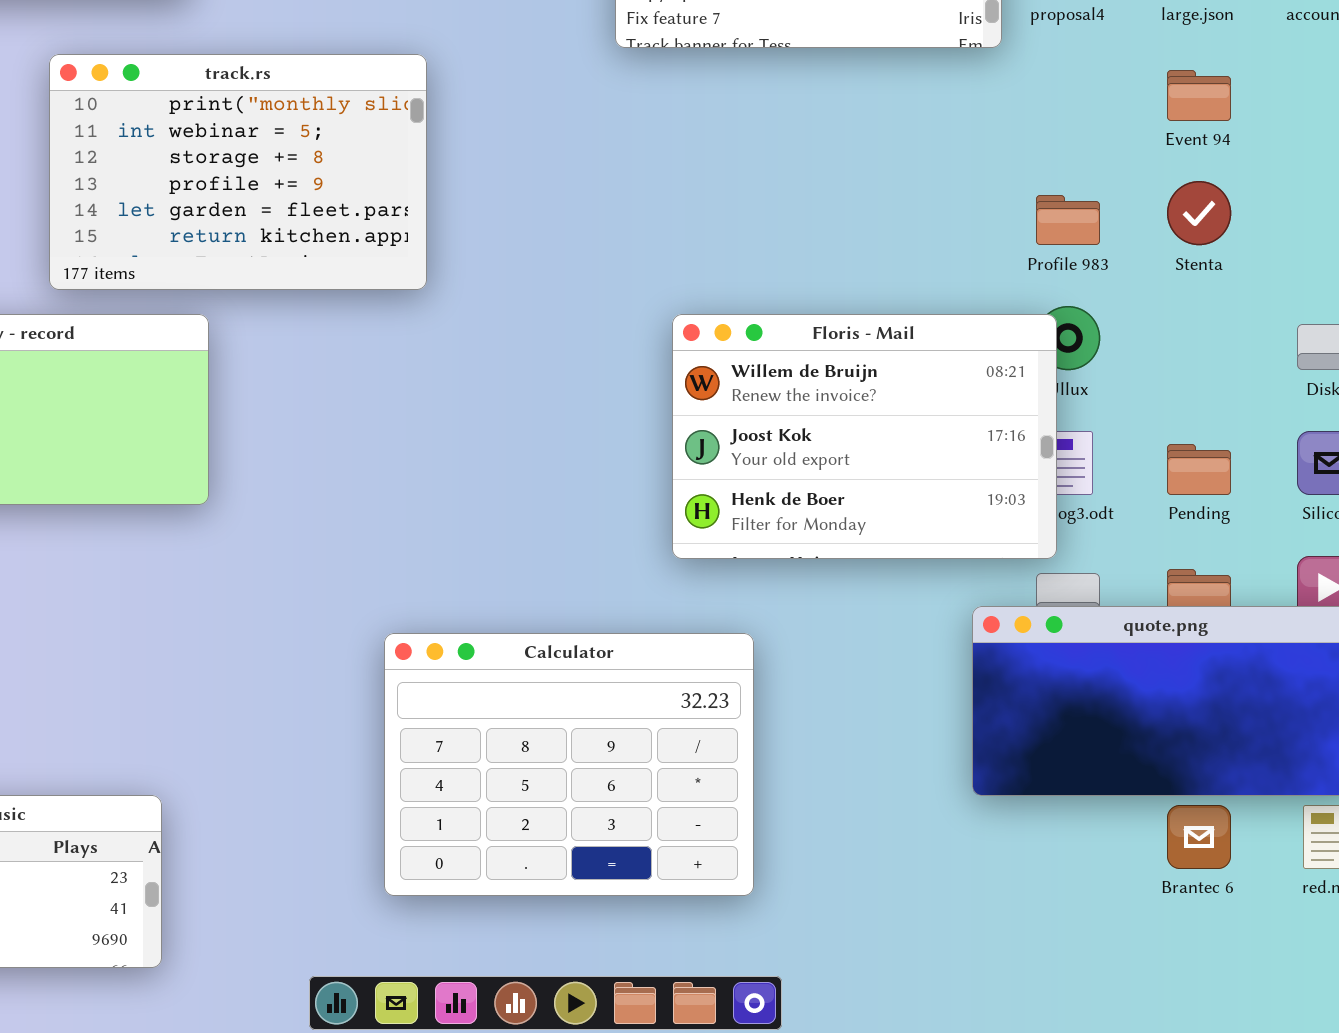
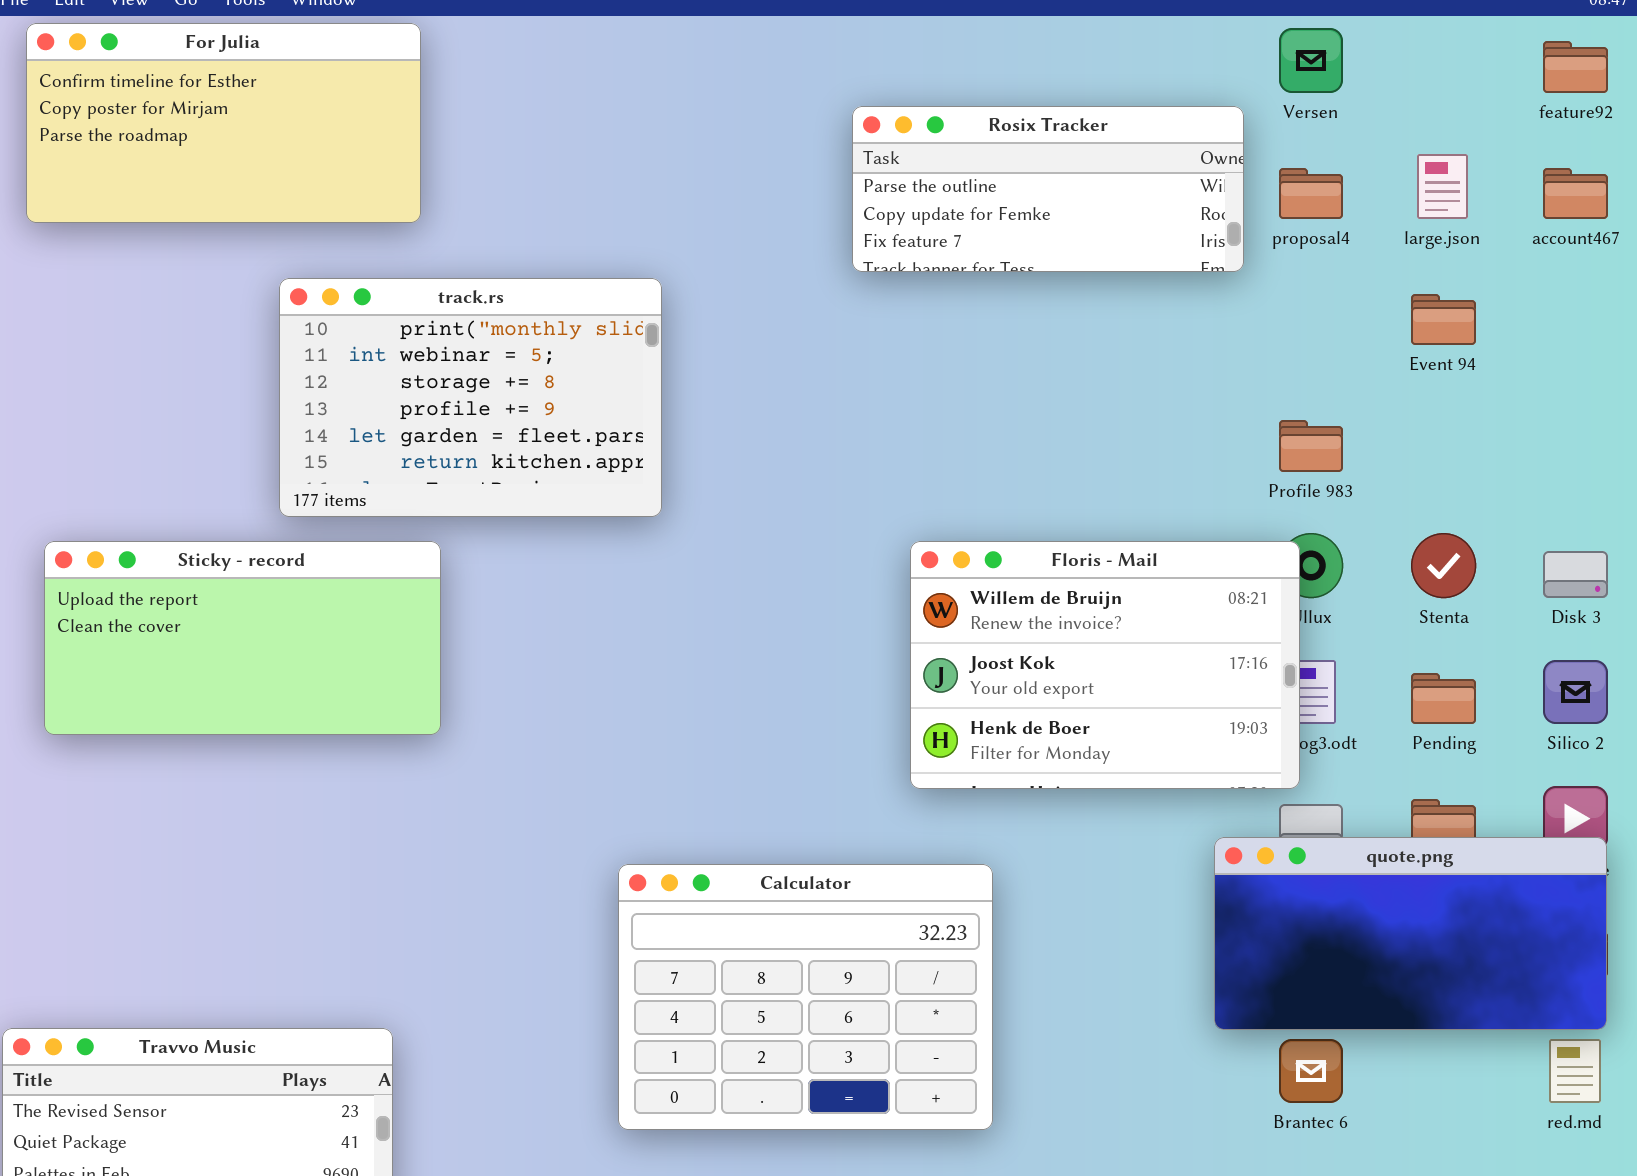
Stenta: [1167,181,1231,245] -> [1411,533,1476,598], moved
Brantec 6: [1167,805,1231,869] -> [1279,1039,1343,1103], moved

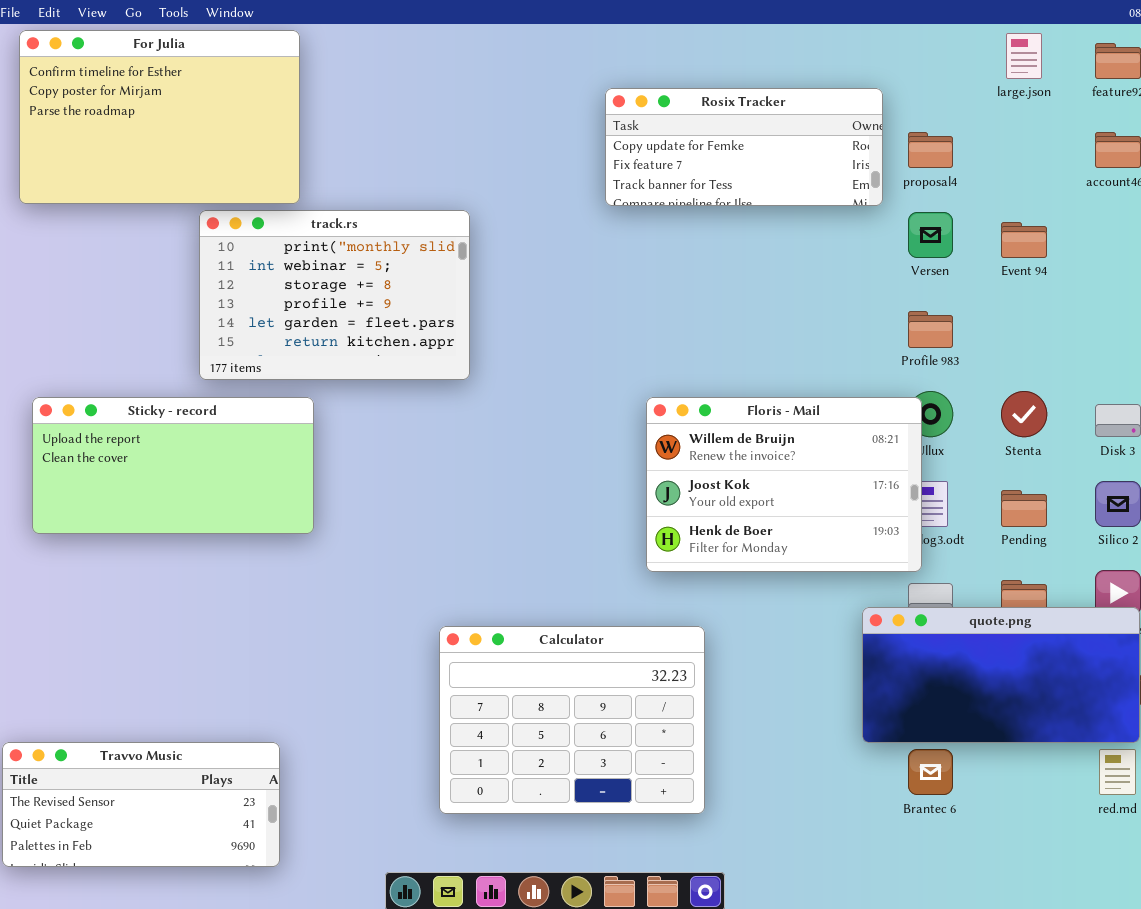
For Julia: [26,23,421,223] -> [19,30,300,204], resized
Versen: [1279,28,1343,93] -> [908,212,953,258], moved
Rosix Tracker: [852,106,1244,272] -> [605,88,883,206], scrolled down 1 row
large.json: [1417,154,1468,219] -> [1006,33,1042,79], moved

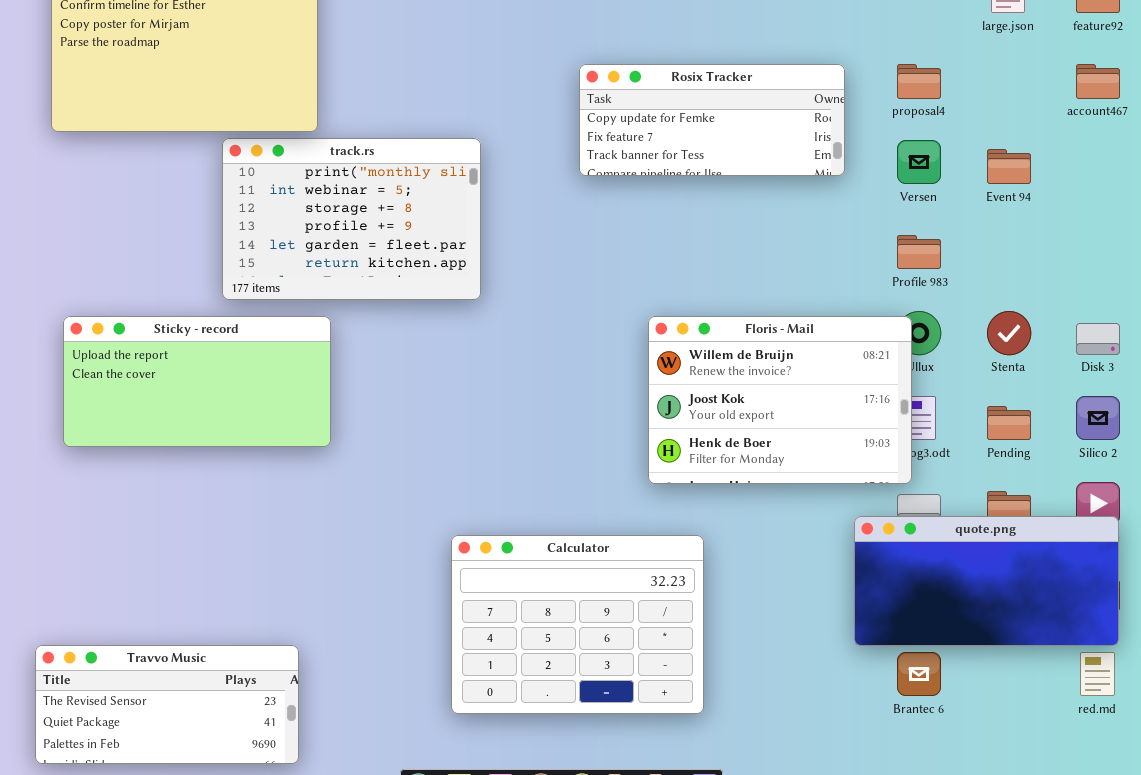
Rosix Tracker: [605,88,883,206] -> [579,64,845,176], moved

